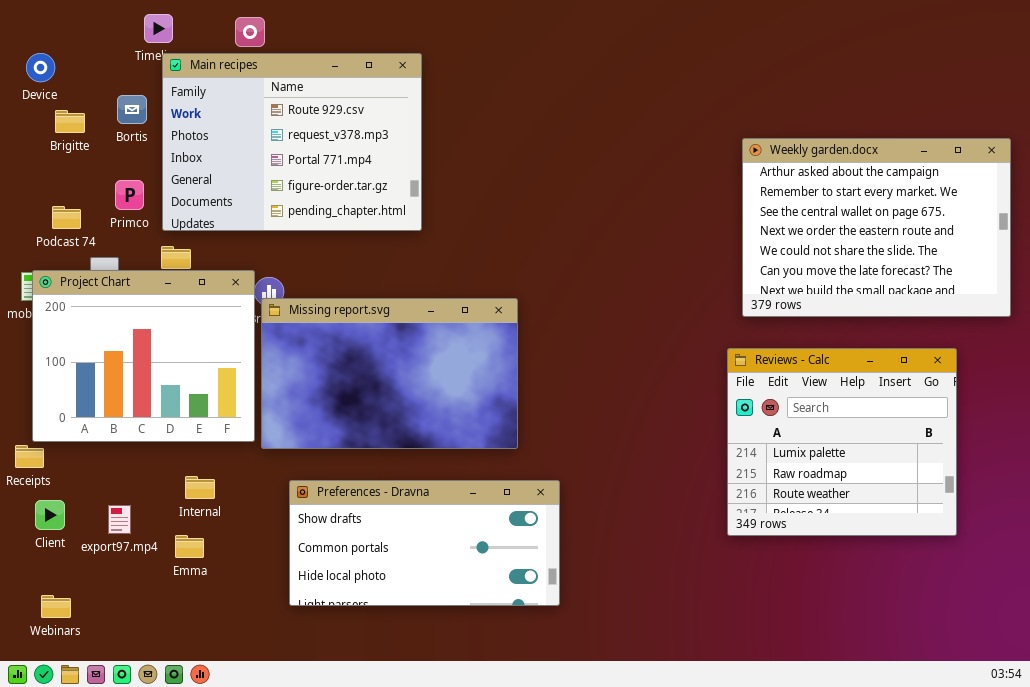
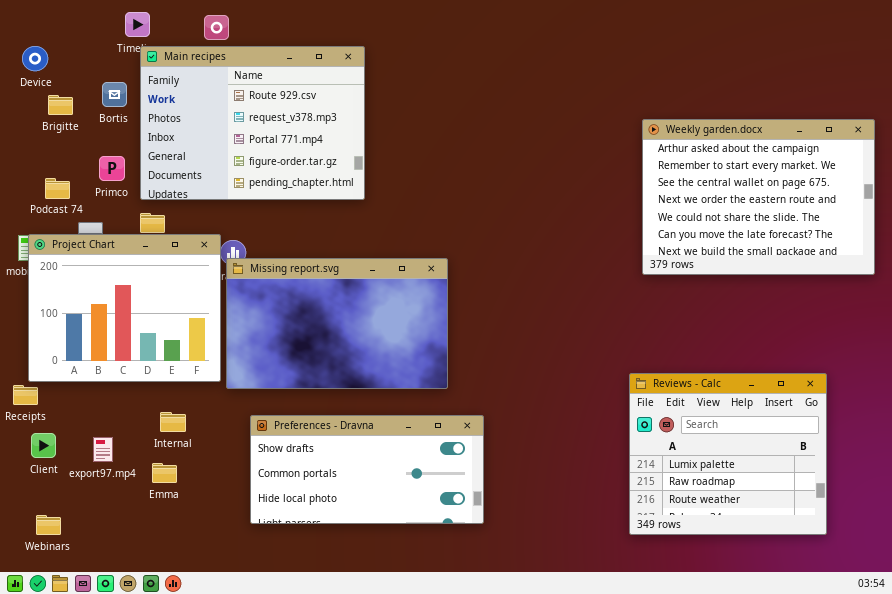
Reviews - Calc: [727,348,957,536] -> [629,373,827,535], moved

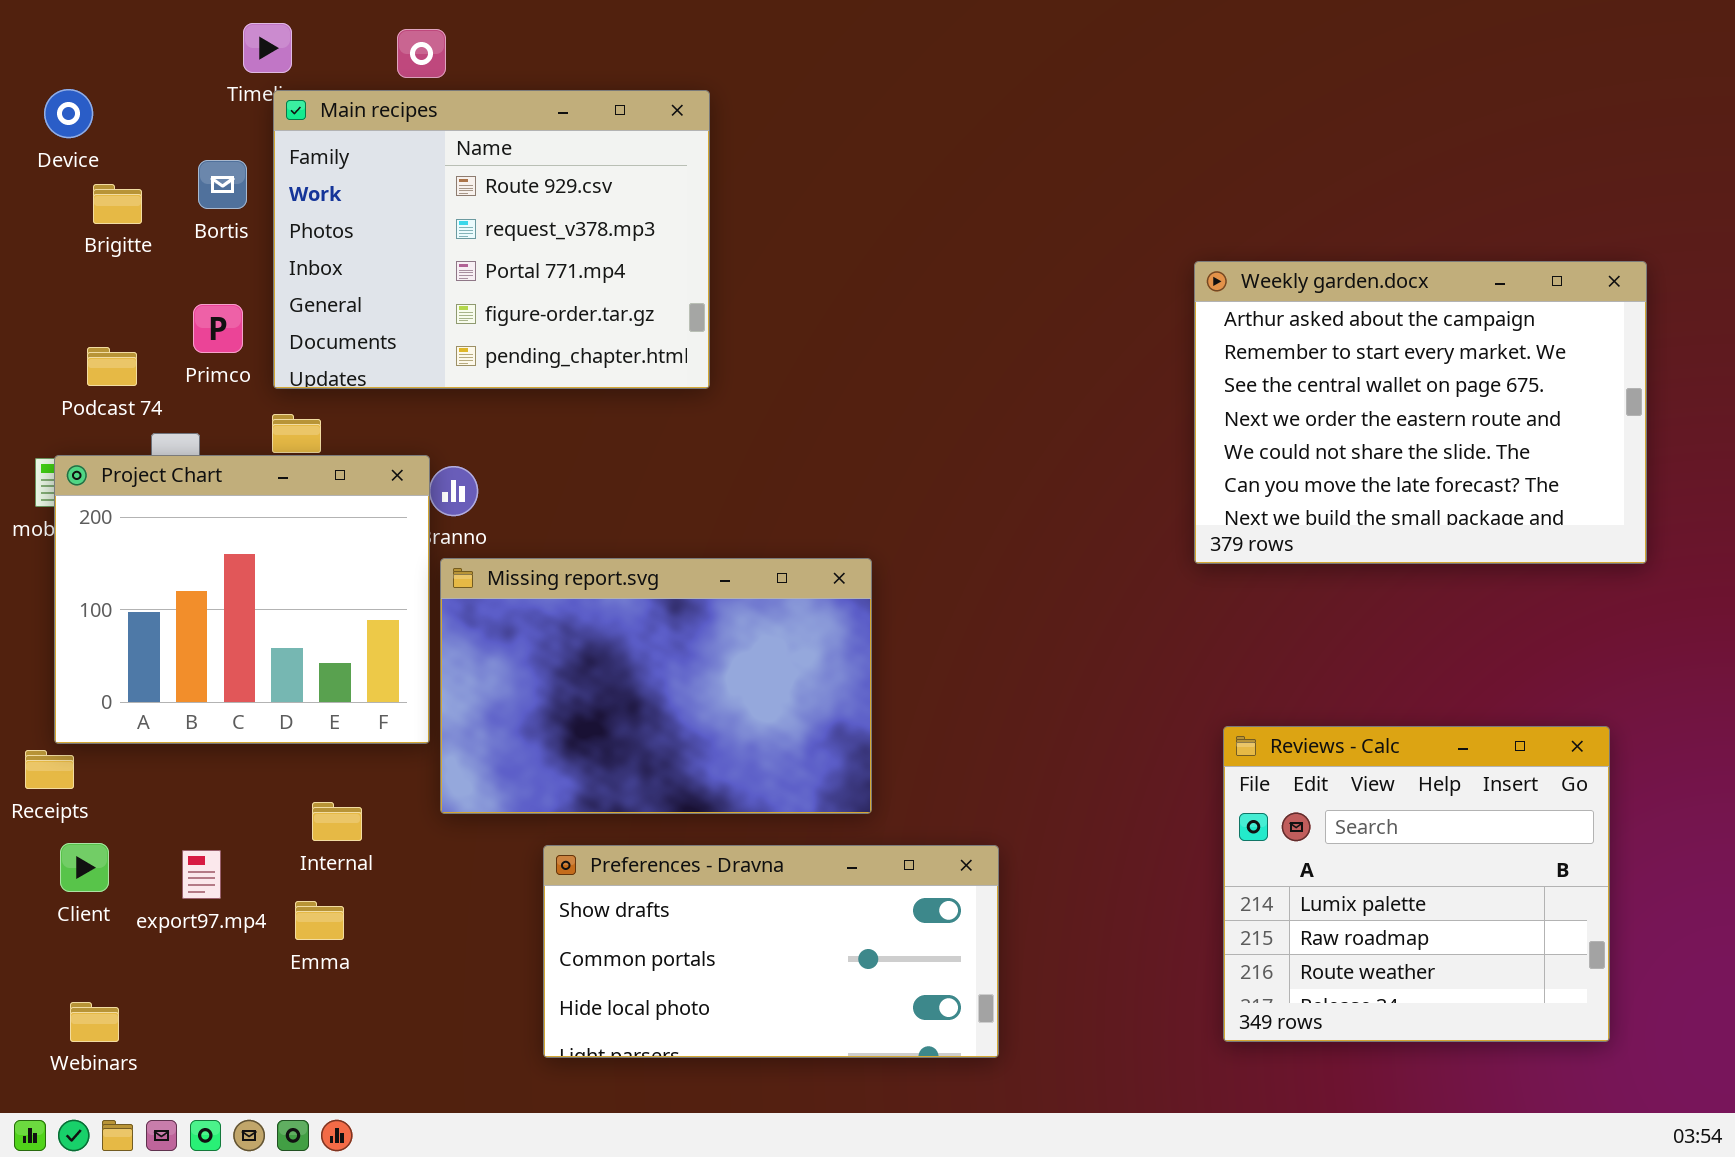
Weekly garden.docx: [642,119,875,275] -> [1194,261,1647,564], moved
Missing report.svg: [226,258,448,389] -> [440,558,872,814], moved
Preferences - Dravna: [250,415,484,524] -> [543,845,999,1058], moved

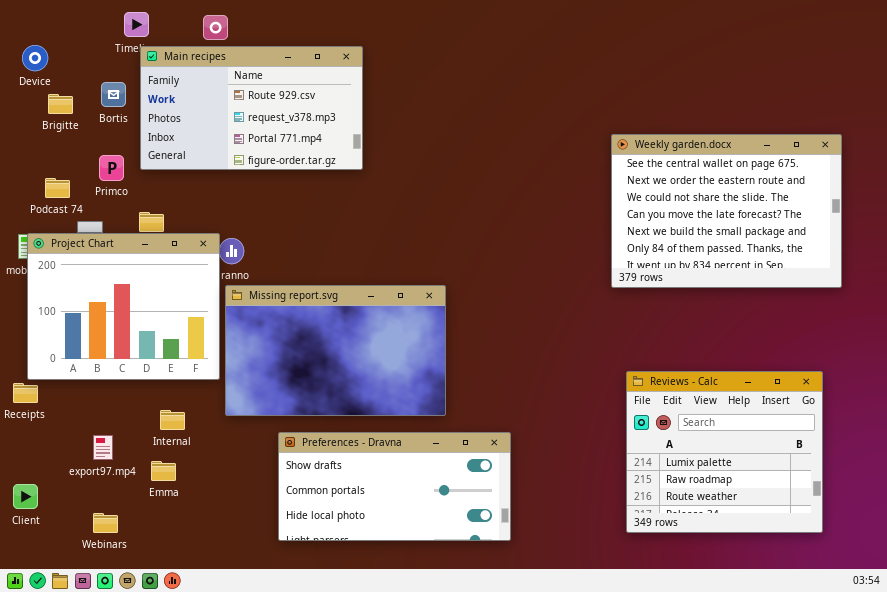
Main recipes: [273,90,710,389] -> [140,46,363,170], resized
Weekly garden.docx: [1194,261,1647,564] -> [611,134,842,288], scrolled down 2 rows
Client: [60,843,109,892] -> [13,484,38,509], moved
Webinars: [70,1002,119,1042] -> [93,513,118,533], moved

